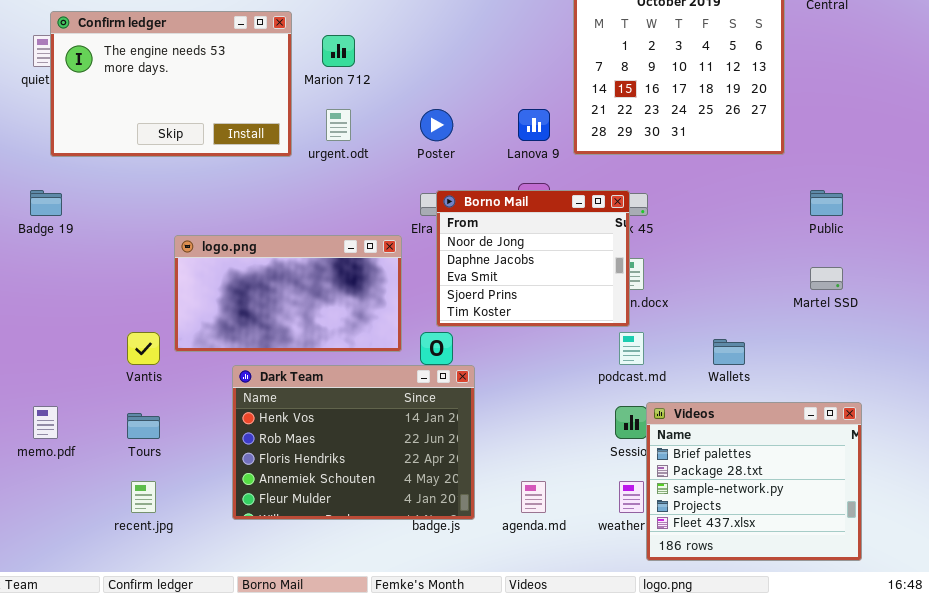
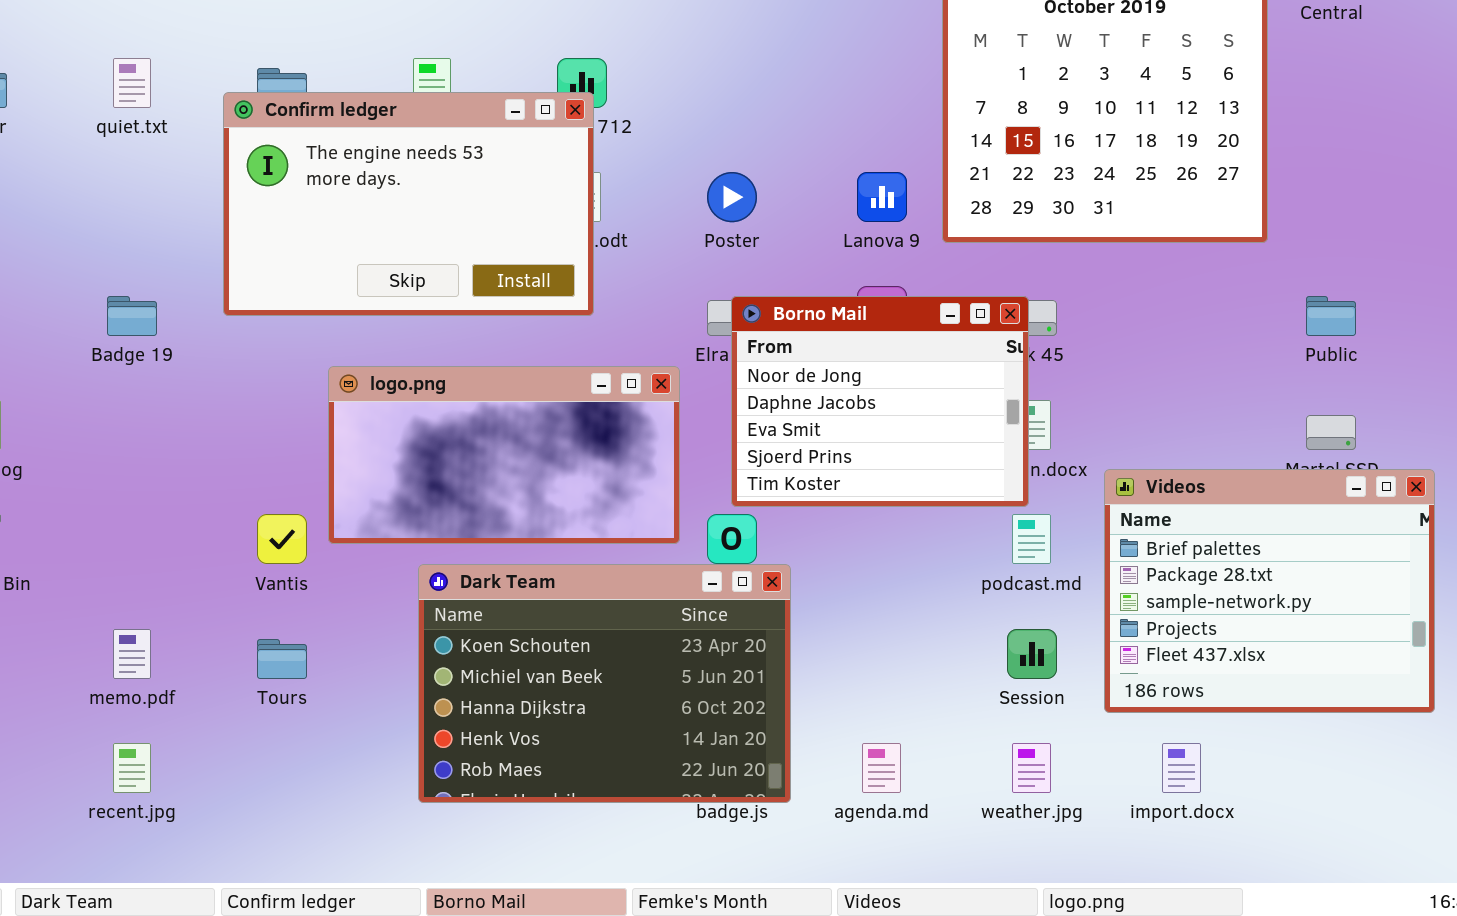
Confirm ledger: [50,11,292,157] -> [223,92,594,316], moved
Dark Team: [232,365,475,520] -> [418,564,791,803], scrolled up 3 rows
Videos: [646,402,862,561] -> [1104,469,1435,713], moved
recent.jpg: [131,481,156,513] -> [113,743,151,793], moved

